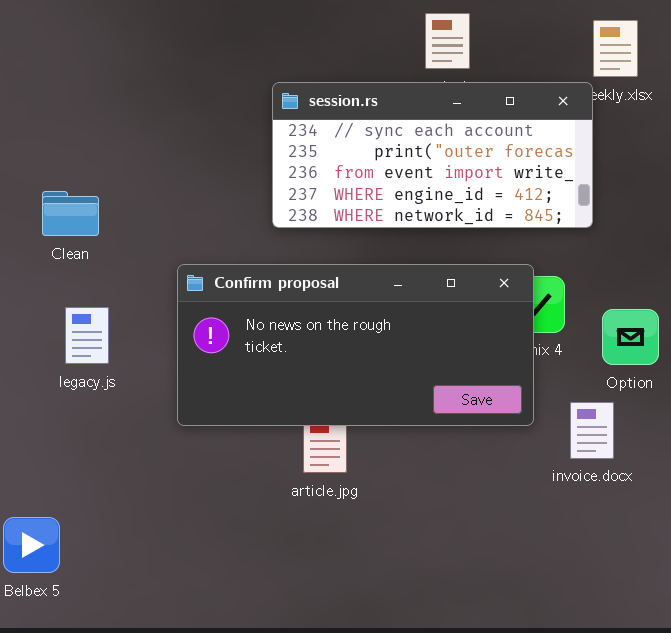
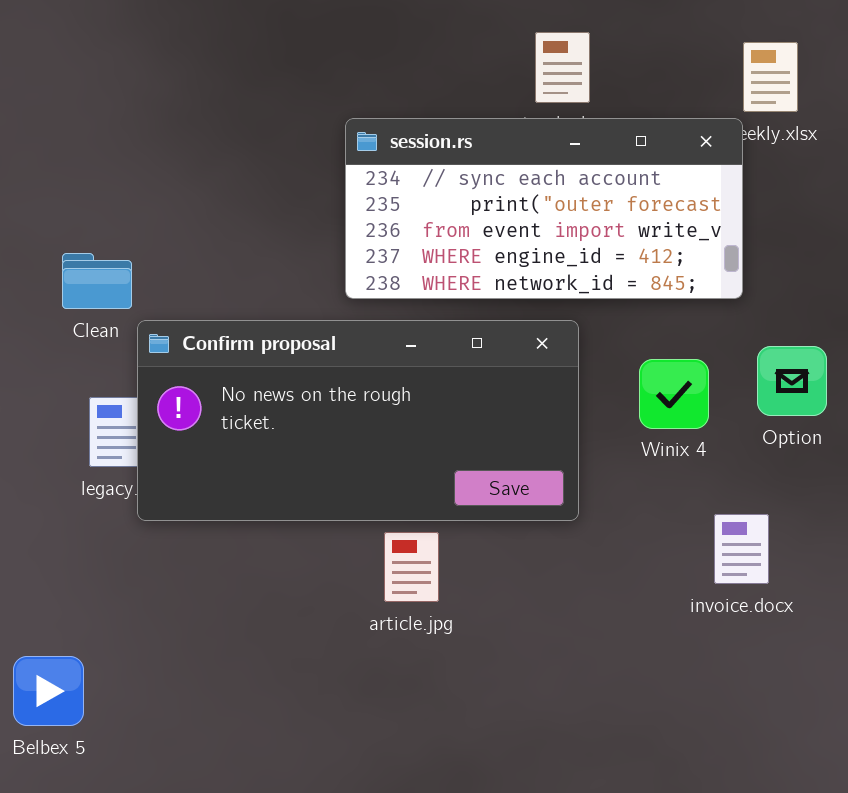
Confirm proposal: [177,264,534,426] -> [137,320,579,521], moved
Option: [602,309,659,365] -> [757,346,827,416], moved

